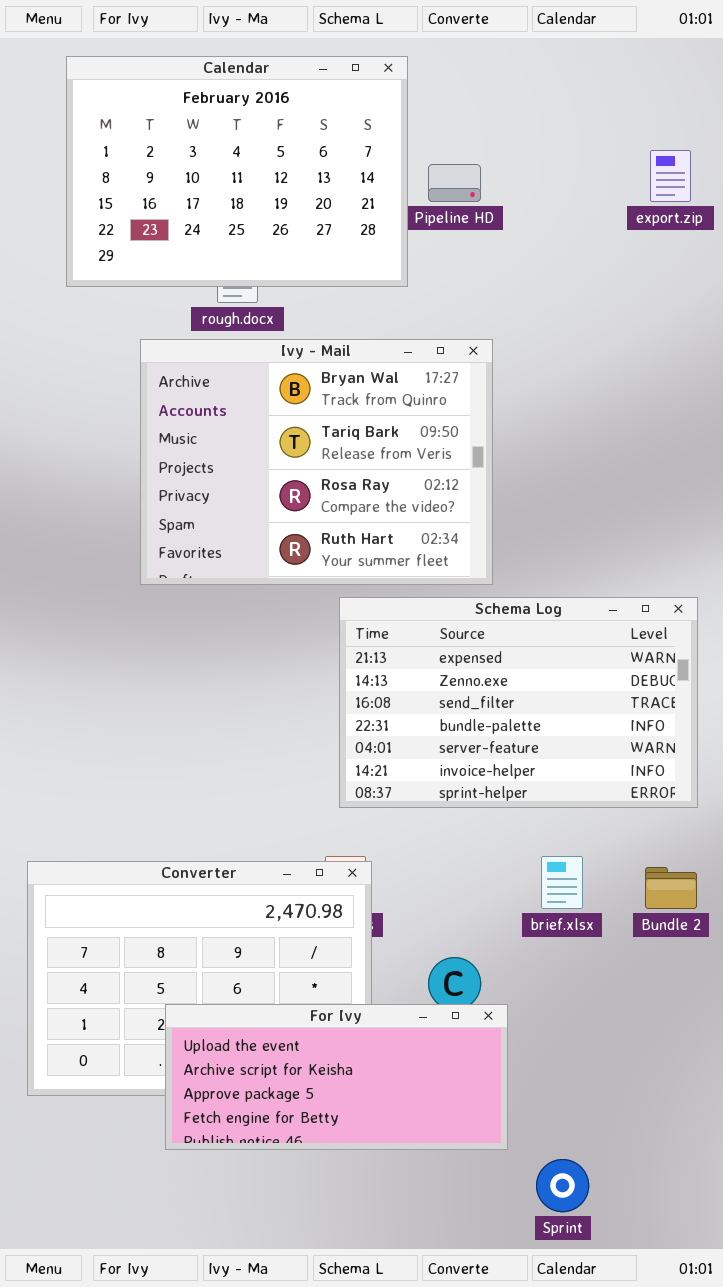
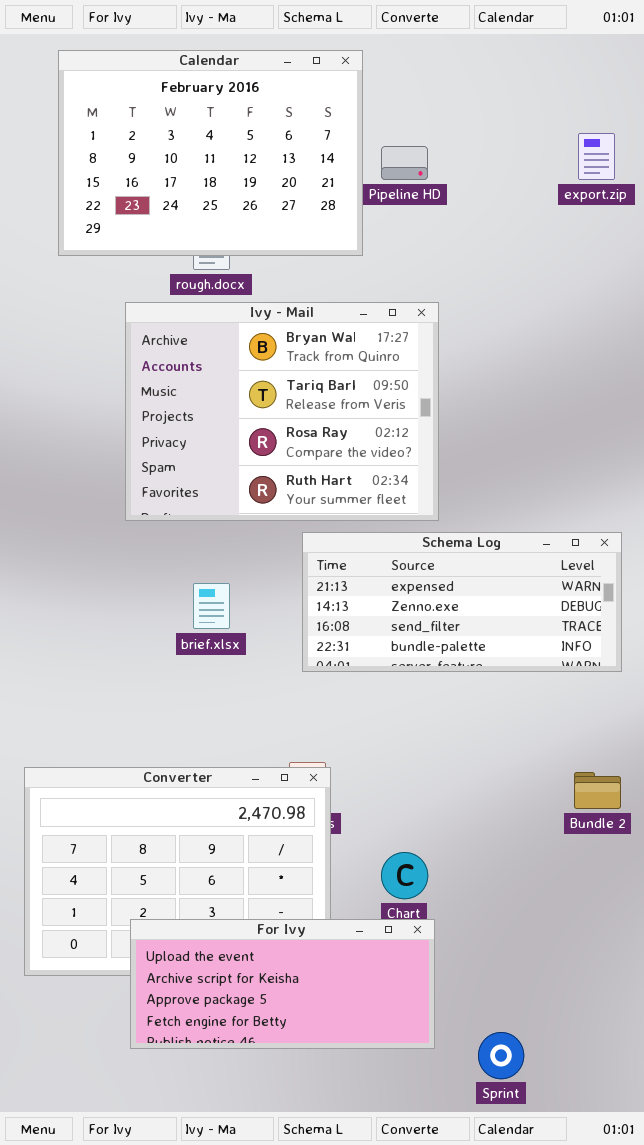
Schema Log: [339,597,698,808] -> [302,532,622,672], resized
brief.xlsx: [541,856,583,909] -> [193,583,230,629], moved
For Ivy: [165,1004,508,1150] -> [130,919,435,1049], moved

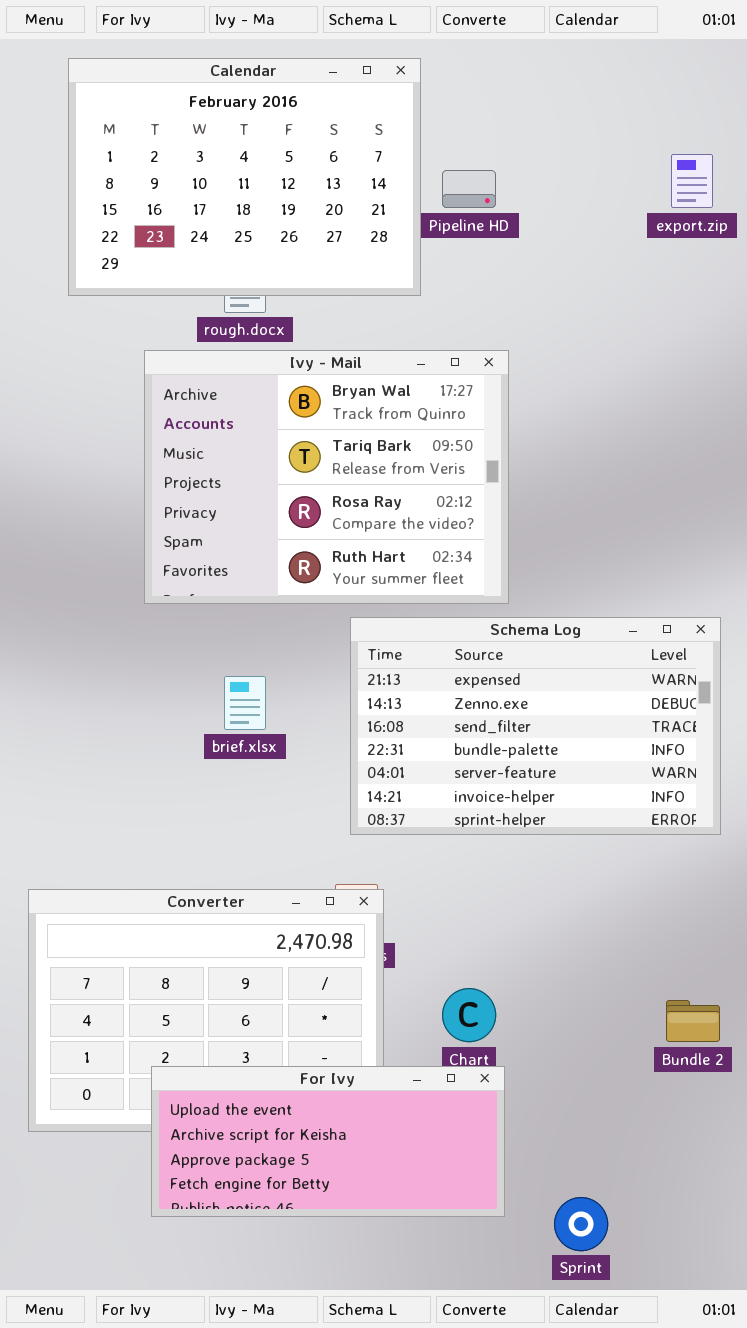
Schema Log: [302,532,622,672] -> [350,617,721,835], resized
Bundle 2: [574,772,621,809] -> [666,1000,720,1042], moved

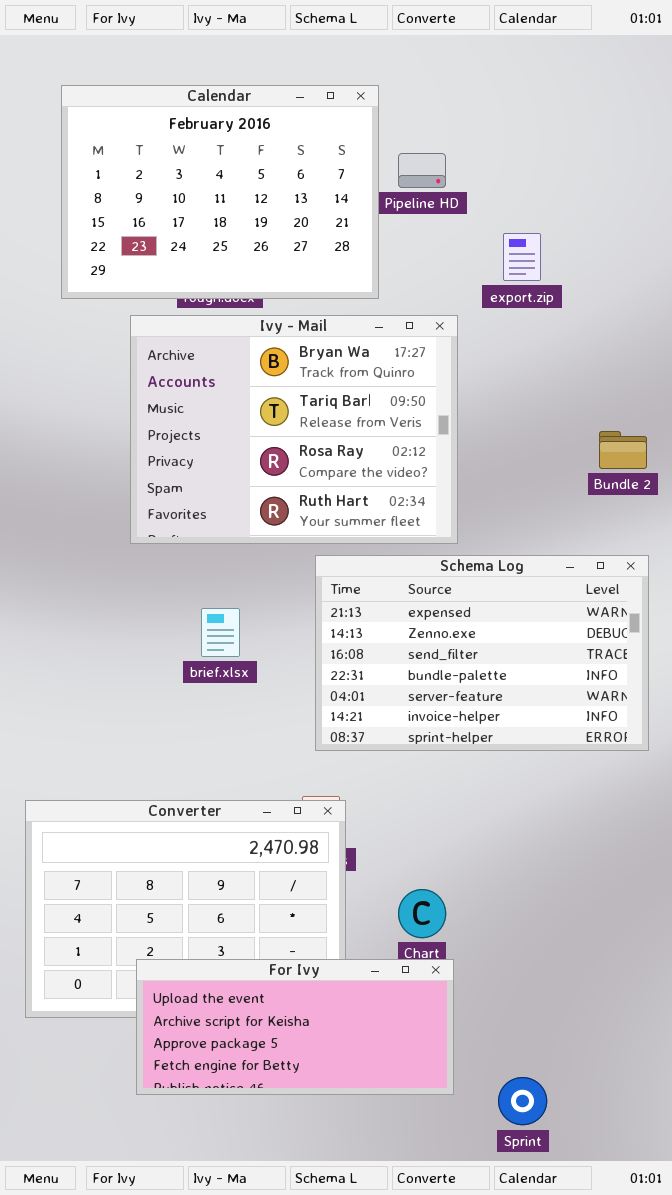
Calendar: [68,58,421,296] -> [61,85,379,299], moved
export.zip: [671,154,713,208] -> [503,233,541,281], moved
Bundle 2: [666,1000,720,1042] -> [599,431,647,469], moved

